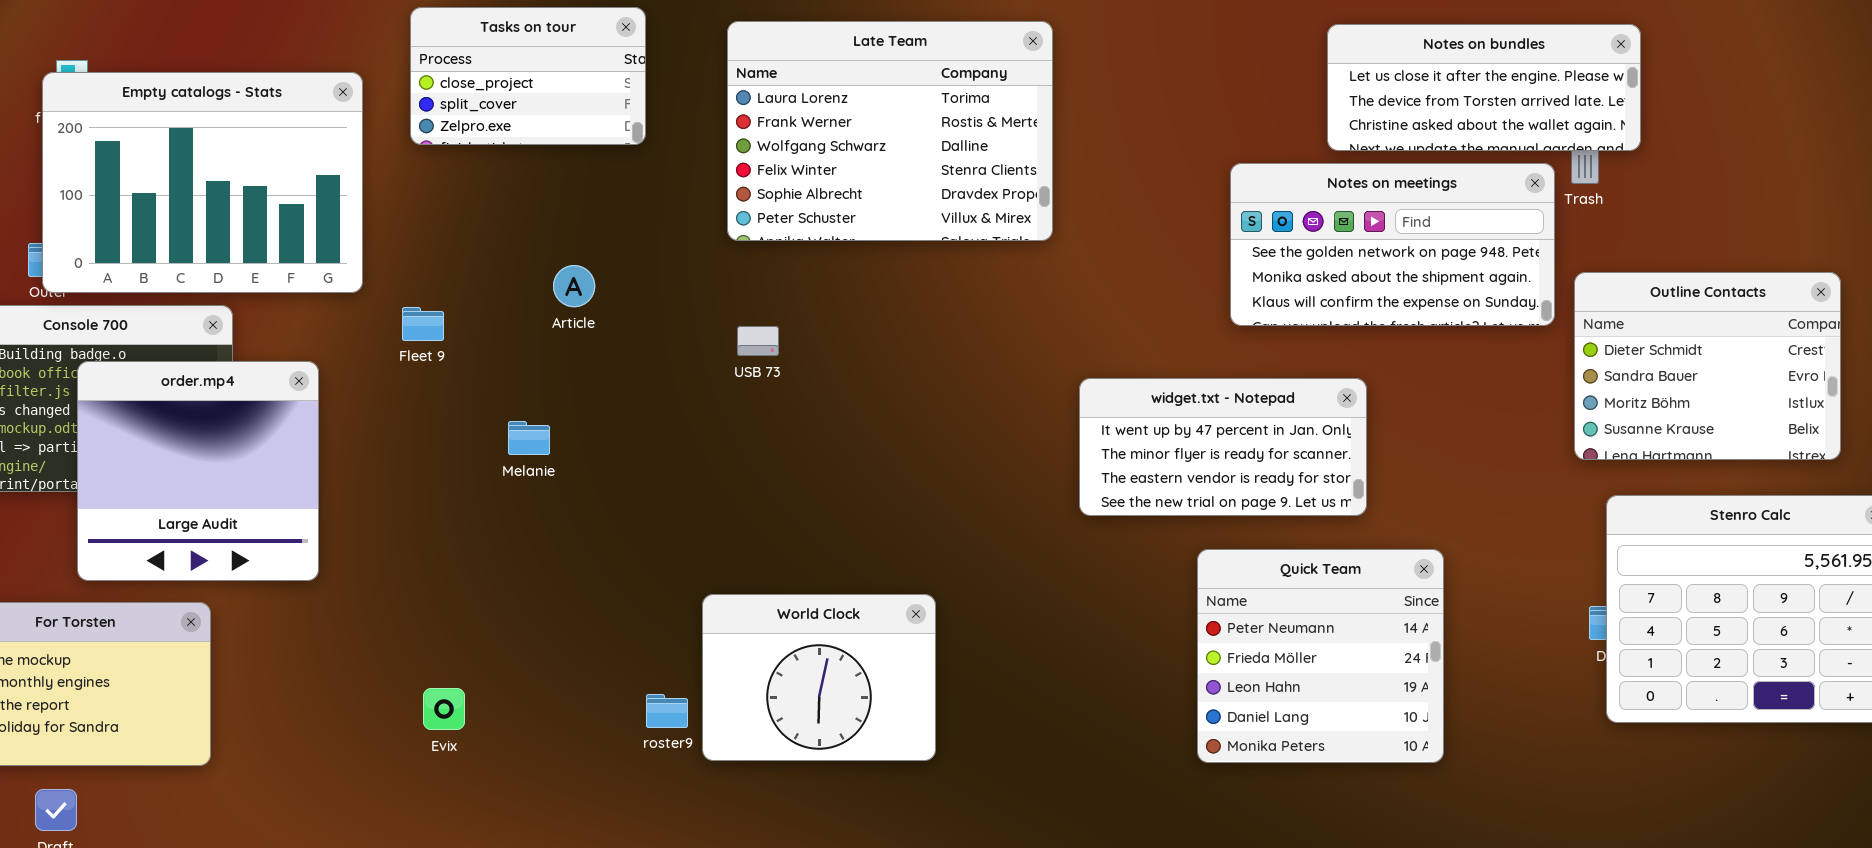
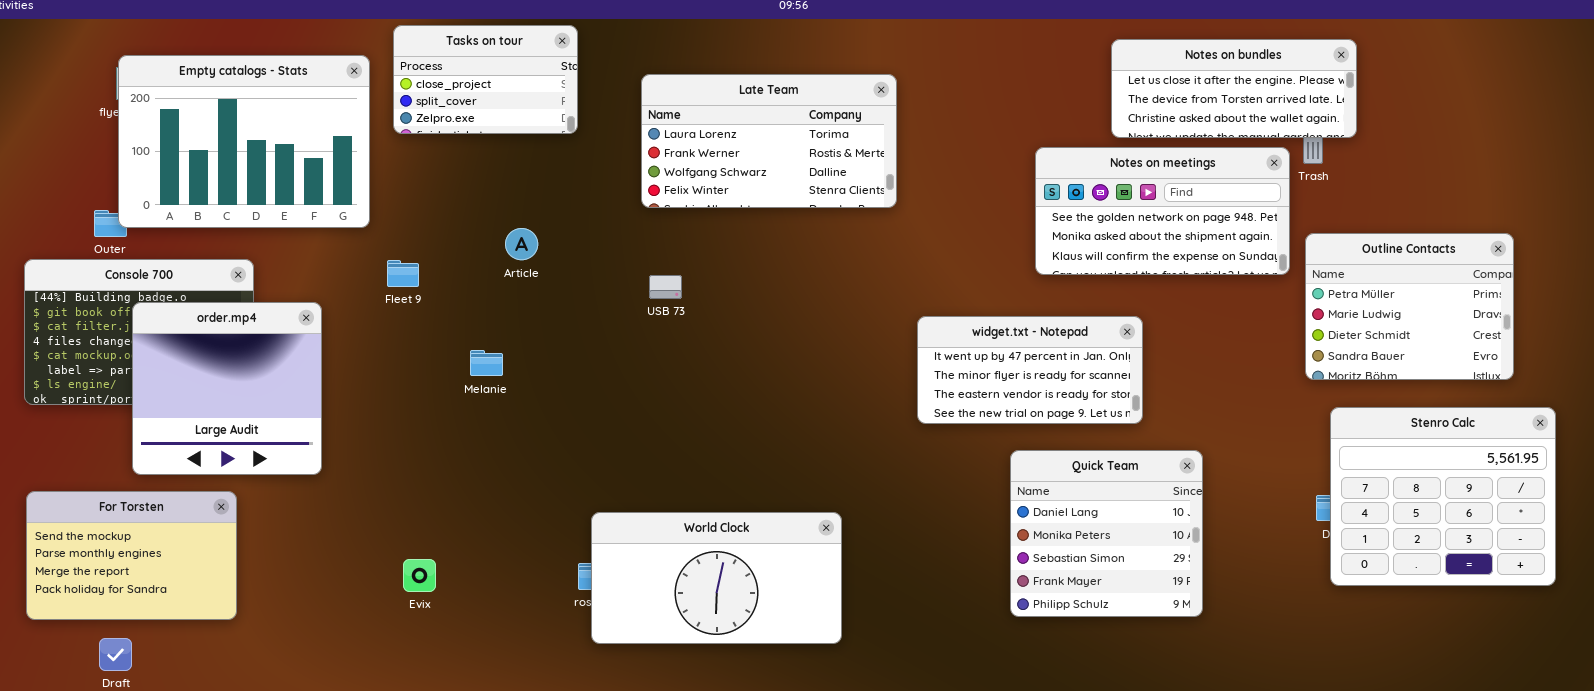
Late Team: [727,21,1053,241] -> [641,74,897,208], resized
Empty catalogs - Stats: [42,72,363,293] -> [118,55,370,228], moved
Outline Contacts: [1574,272,1841,460] -> [1305,233,1514,380], scrolled up 2 rows
Quick Team: [1197,549,1444,763] -> [1010,450,1203,617], scrolled down 3 rows
World Clock: [702,594,936,761] -> [591,512,842,644], moved, resized

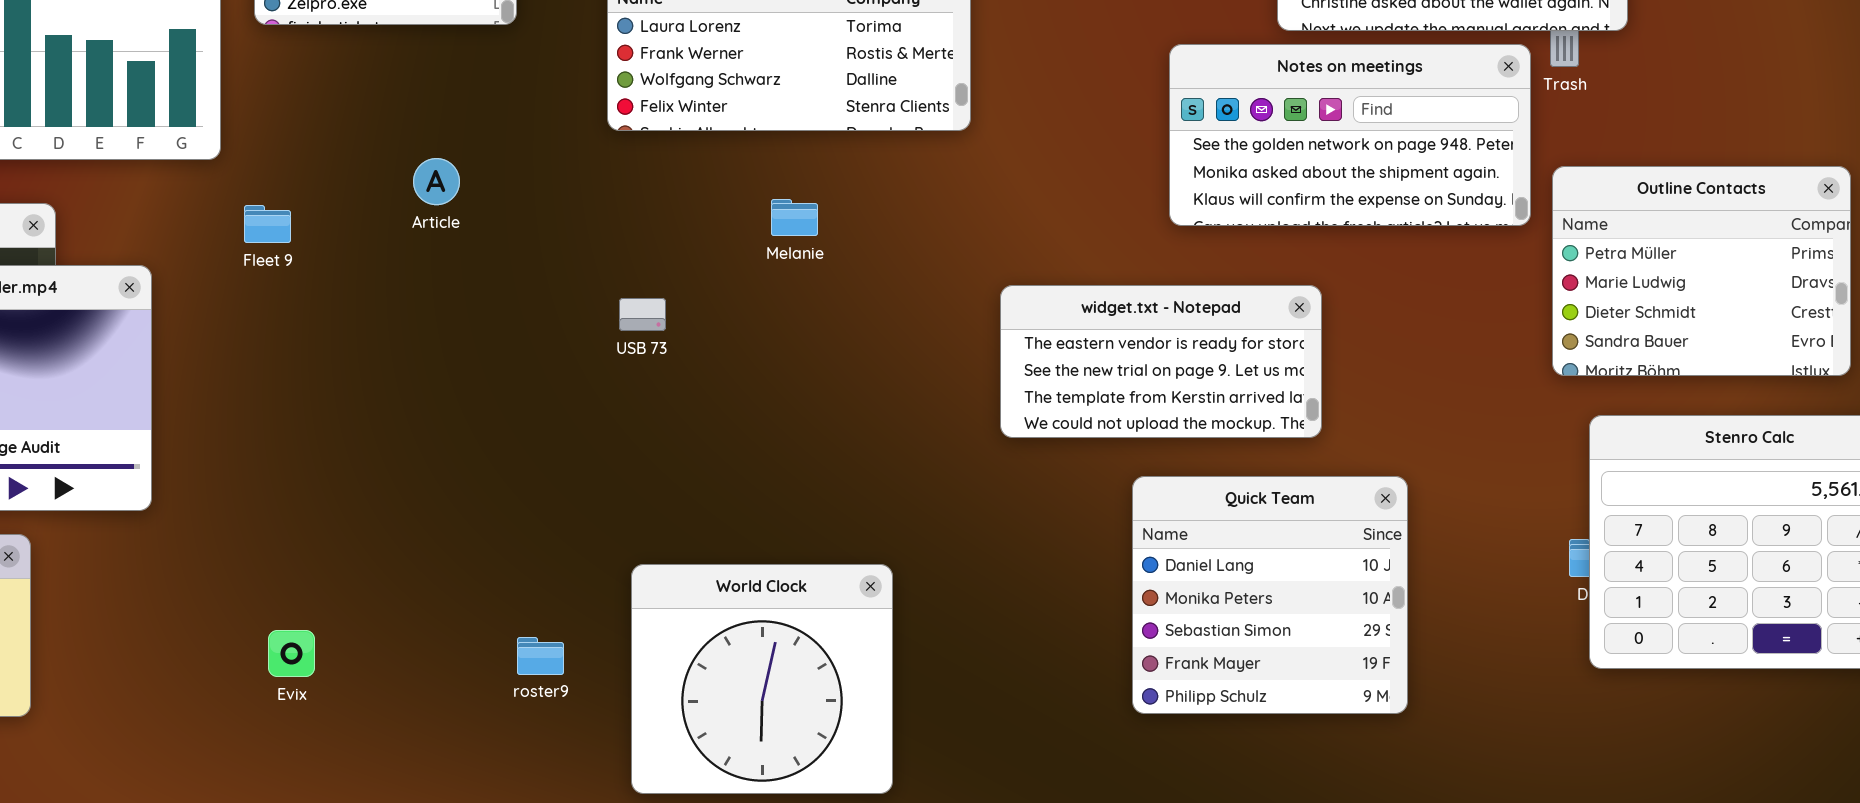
USB 73: [649,275,682,299] -> [619,298,666,331], moved
widget.txt - Notepad: [917,316,1143,424] -> [1000,285,1322,438], scrolled down 2 rows
Melanie: [470,350,503,376] -> [771,199,818,236], moved
World Clock: [591,512,842,644] -> [631,564,893,794], resized

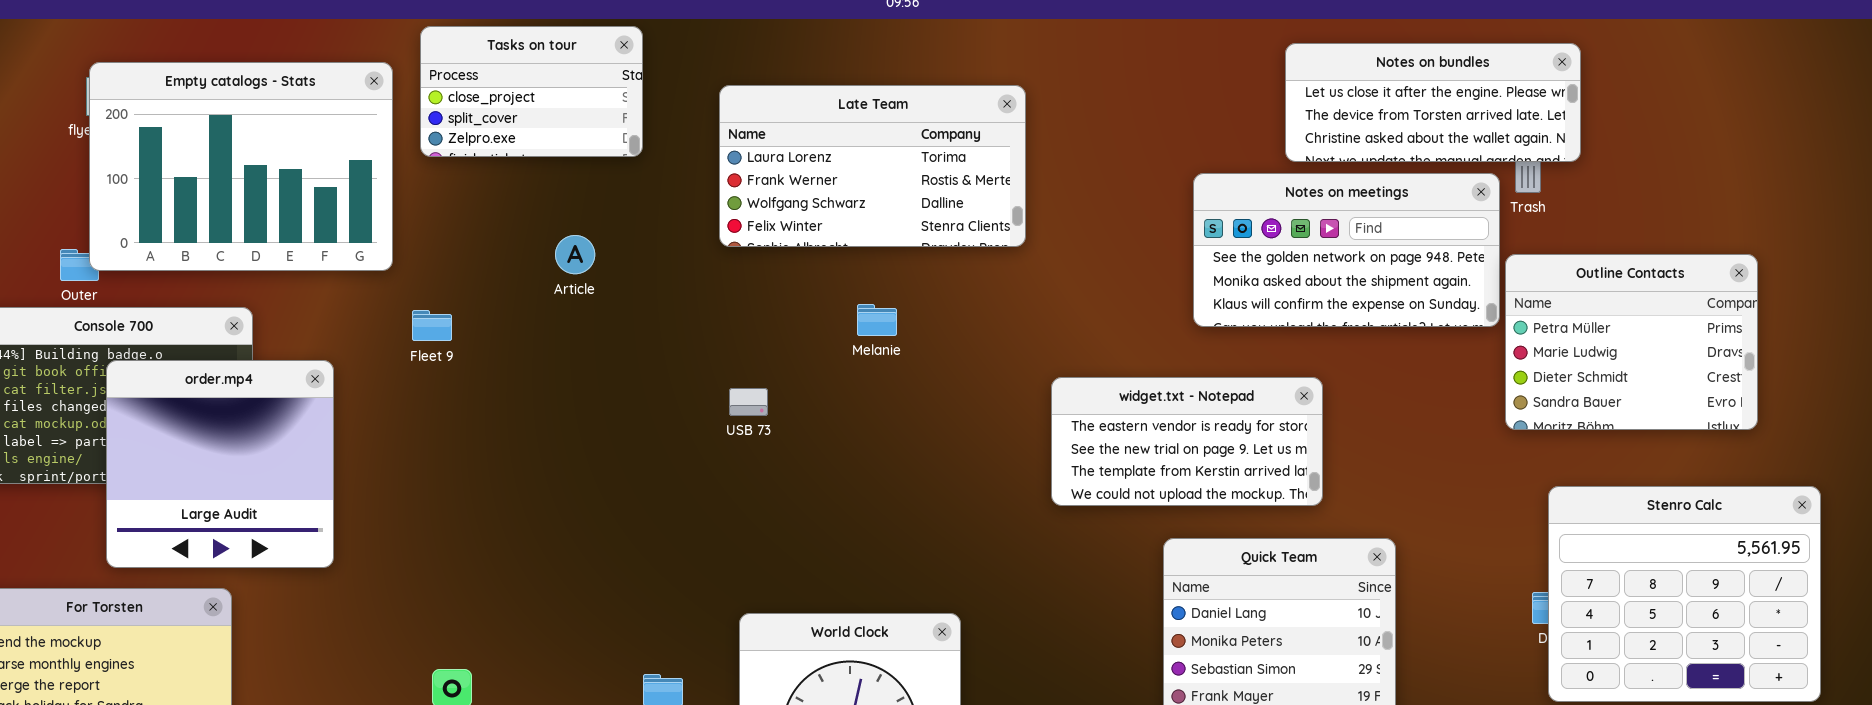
Article: [413,158,460,205] -> [555,235,595,274], moved
Outline Contacts: [1552,166,1851,376] -> [1505,254,1758,430], moved

